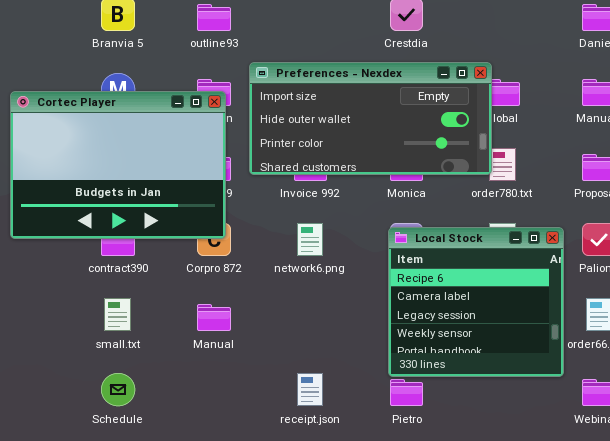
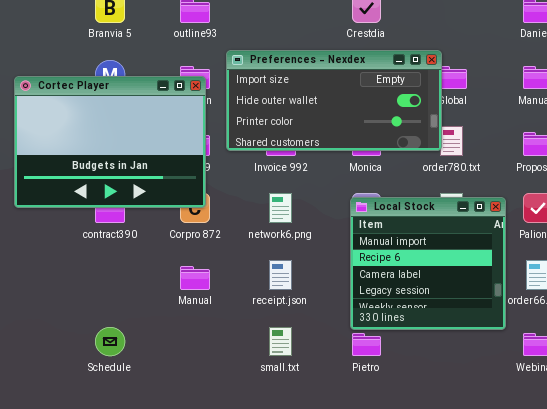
Local Stock: [388,227,564,377] -> [350,197,506,330], scrolled up 1 row
small.txt: [104,298,131,331] -> [269,327,292,356], moved
receipt.json: [297,373,323,406] -> [269,260,292,290], moved

